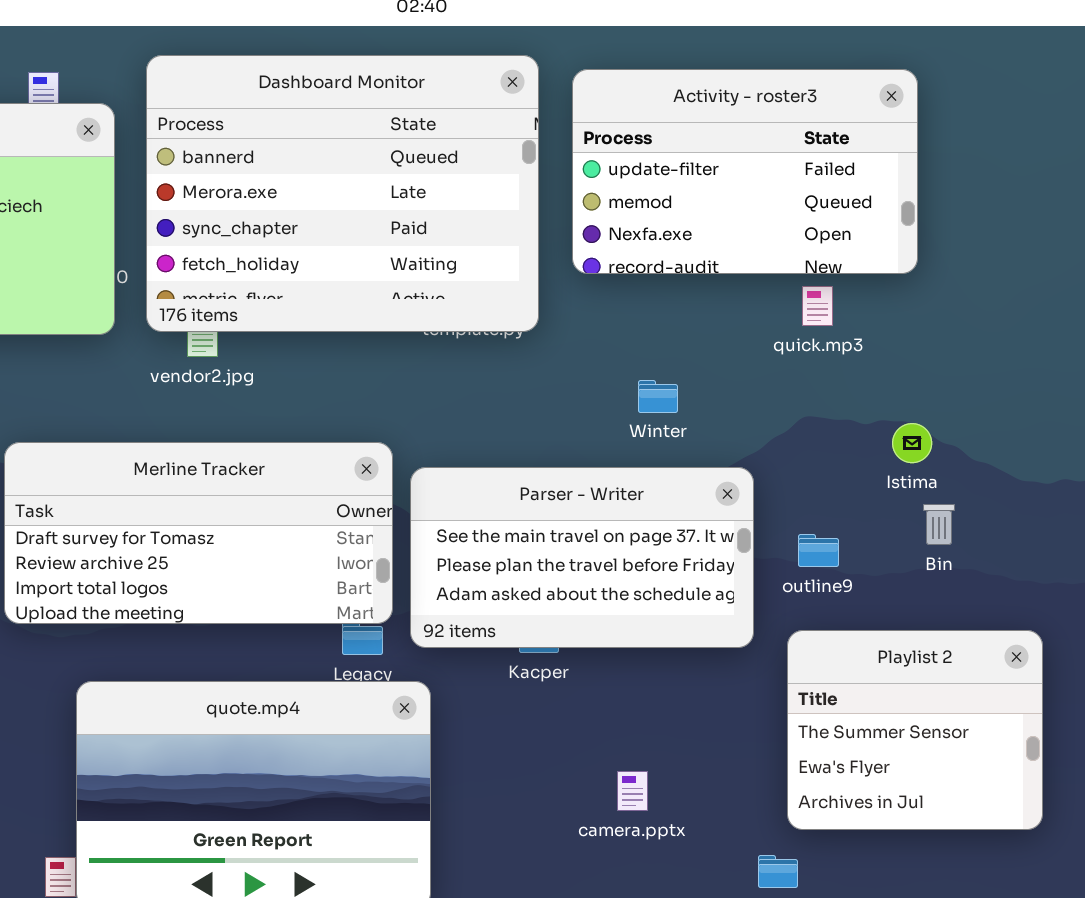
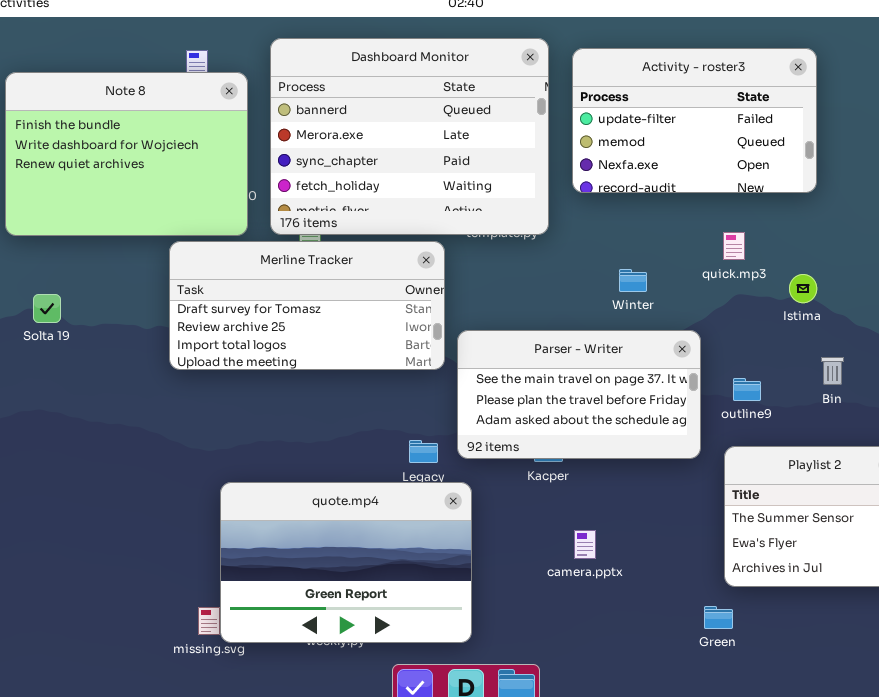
quick.mp3: [802,286,833,326] -> [723,232,745,260], moved
Istima: [892,423,932,463] -> [789,274,817,303], moved
Merline Tracker: [4,442,393,624] -> [169,241,445,370], moved
camera.pptx: [617,771,648,811] -> [574,530,596,559], moved

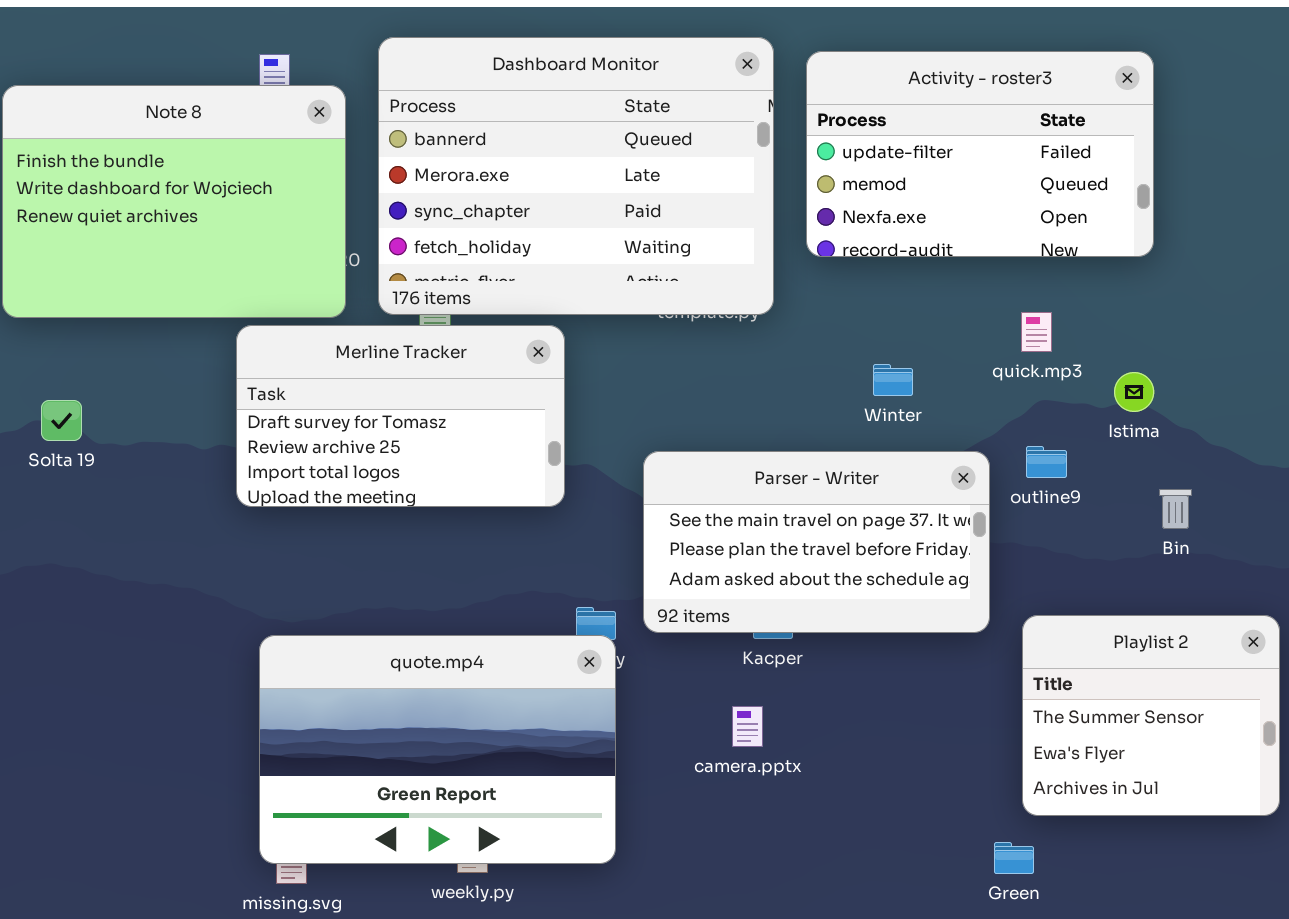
Merline Tracker: [169,241,445,370] -> [236,325,565,507], resized
outline9: [733,378,761,401] -> [1026,446,1067,478], moved
quote.mp4: [220,482,472,643] -> [259,635,616,864], moved
camera.pptx: [574,530,596,559] -> [732,706,763,747], moved

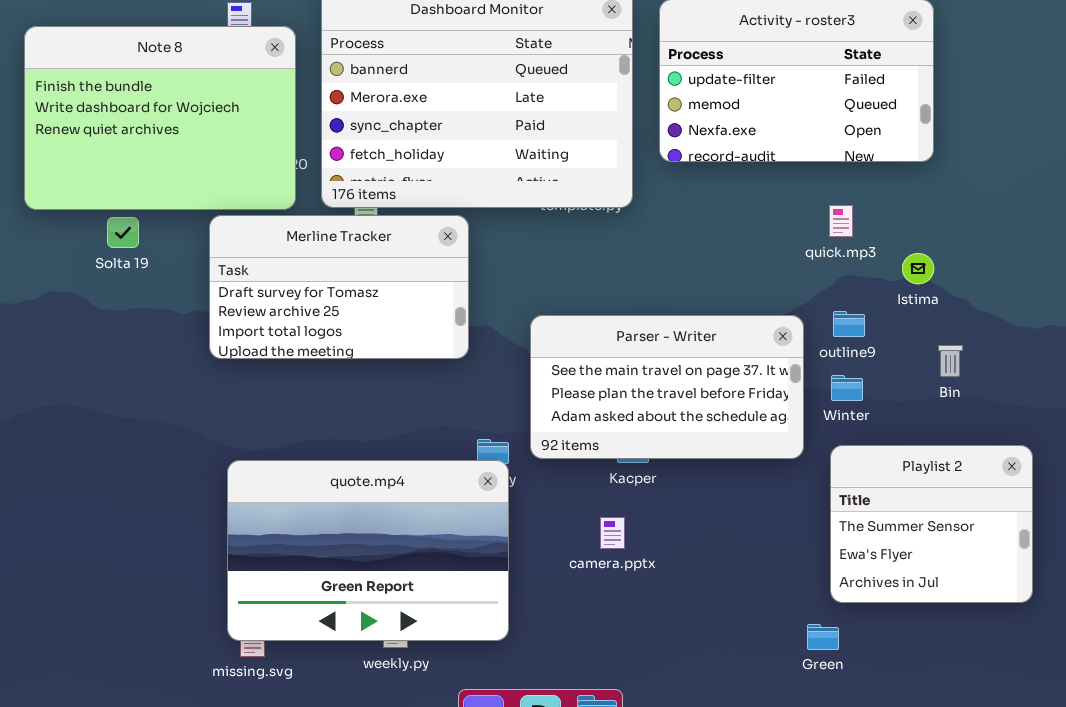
Winter: [873,364,913,396] -> [831,375,863,401], moved
Solta 19: [41,400,82,441] -> [107,217,139,248], moved

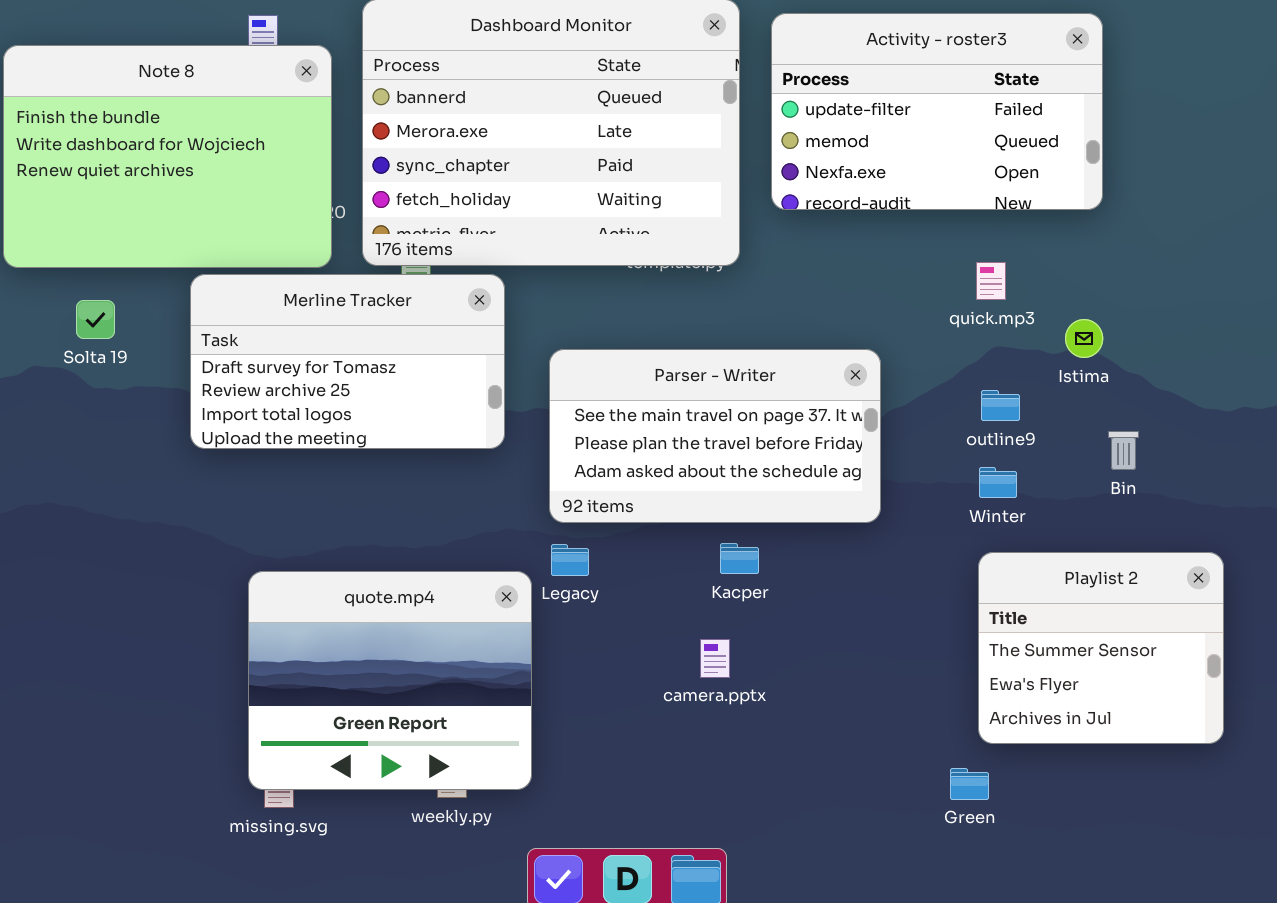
Merline Tracker: [209,215,469,359] -> [190,274,505,449], moved
Solta 19: [107,217,139,248] -> [76,300,115,339], moved
Parser - Writer: [530,315,804,459] -> [549,349,881,523], moved
quote.mp4: [227,460,509,641] -> [248,571,532,790], resized

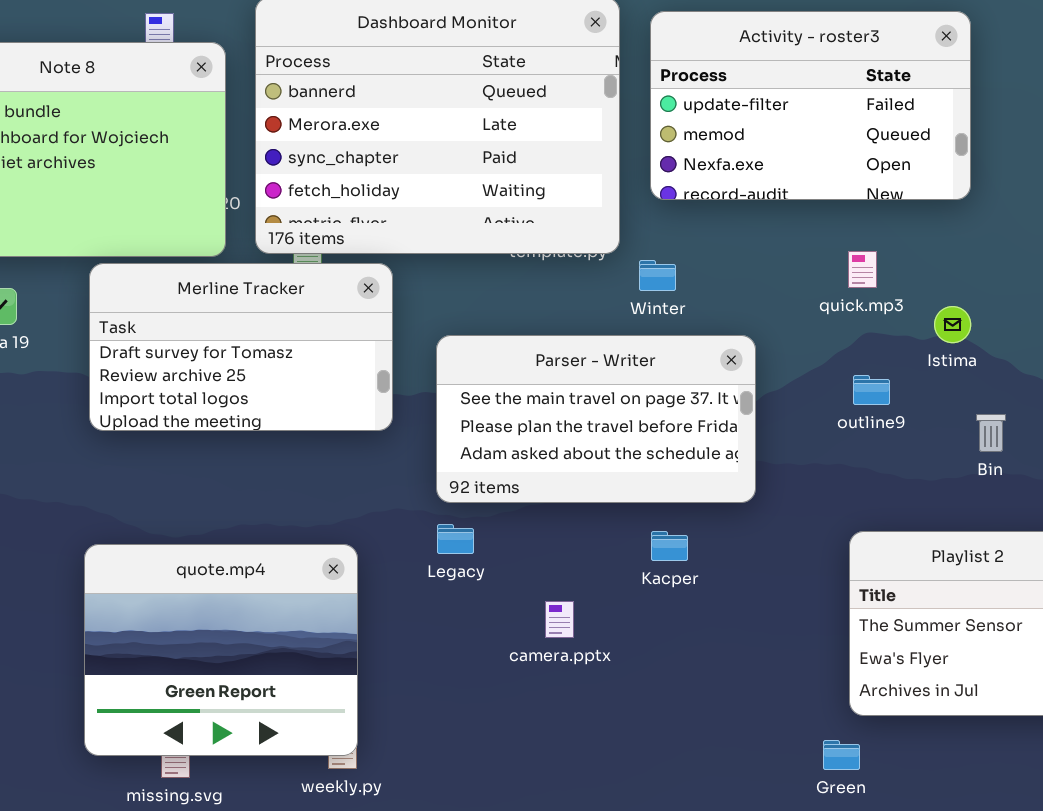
Winter: [979,467,1017,498] -> [639,260,676,291], moved
Kacper: [720,543,759,574] -> [651,531,688,561], moved
quote.mp4: [248,571,532,790] -> [84,544,358,756], moved
camera.pptx: [700,639,730,678] -> [545,601,574,638], moved

